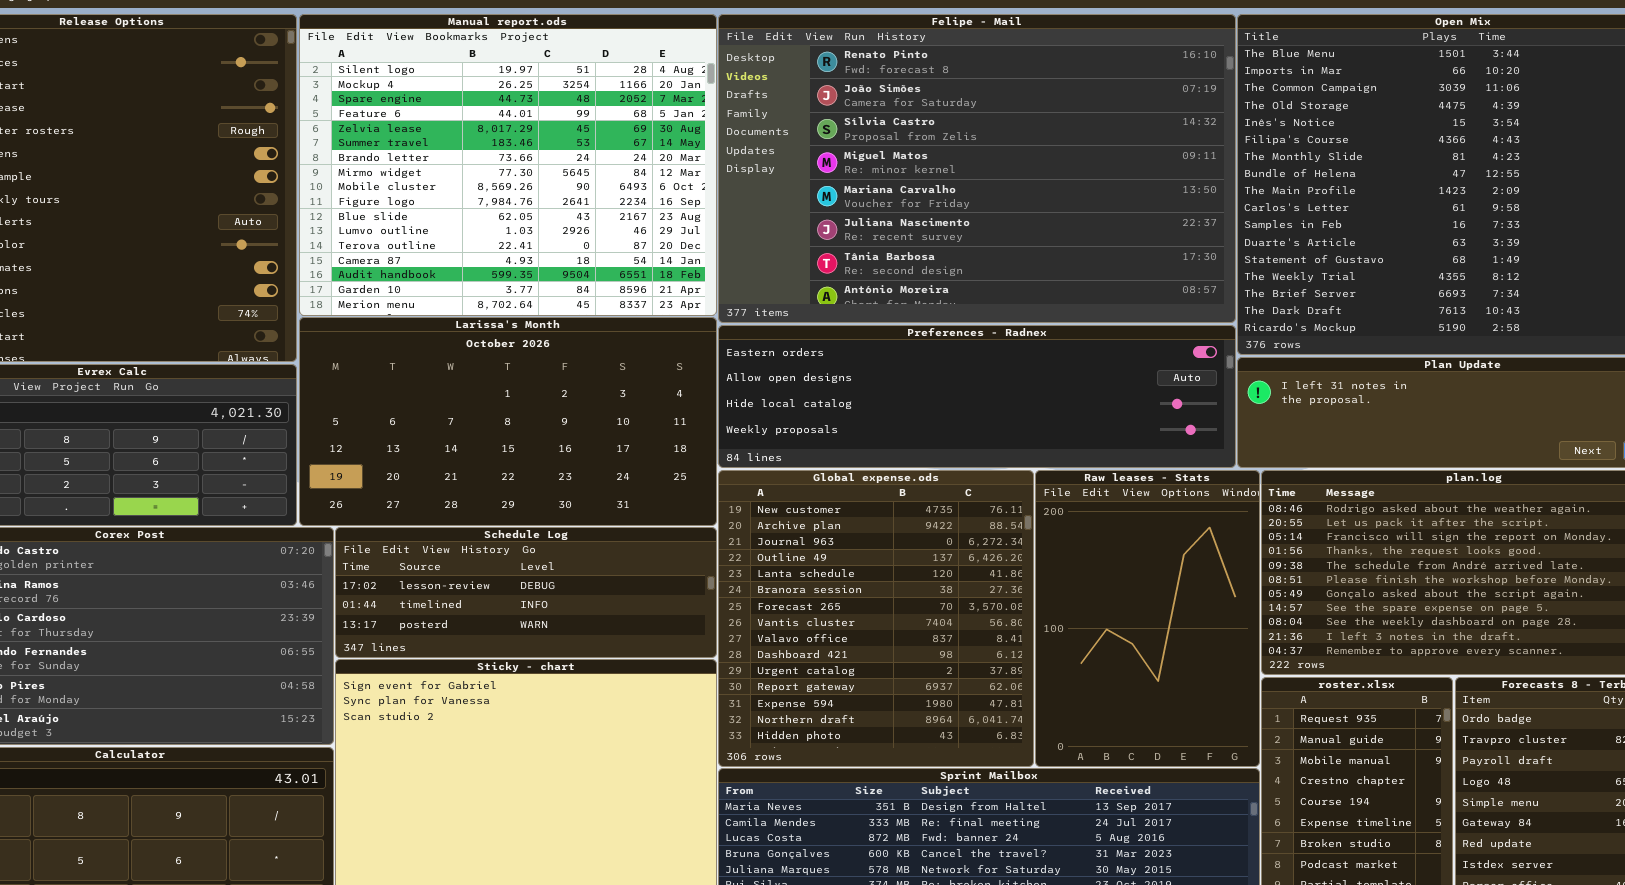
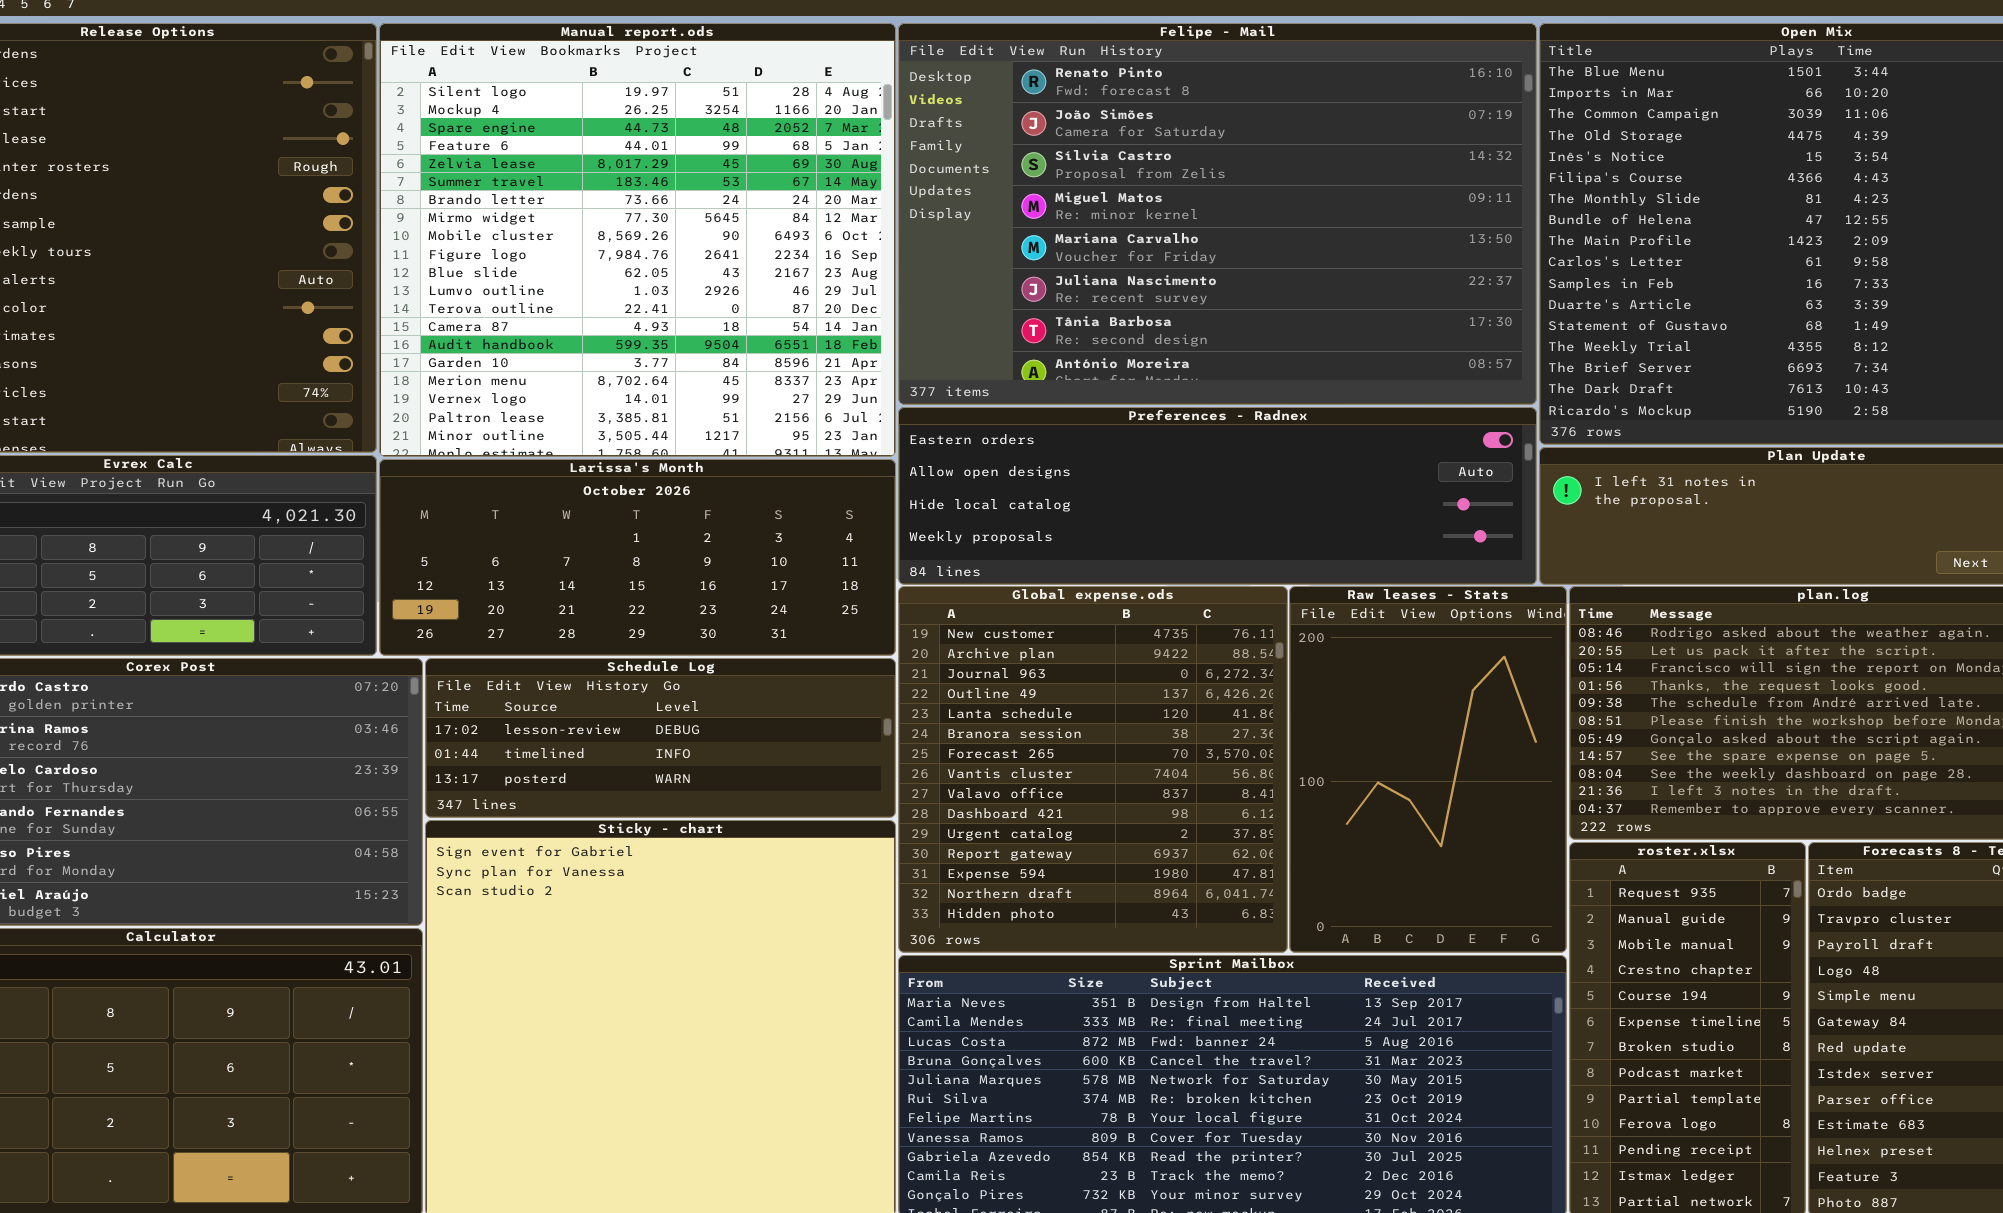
Manual report.ods: [299,14,717,316] -> [379,23,896,457], resized
Larissa's Month: [299,317,717,526] -> [379,459,896,656], resized

